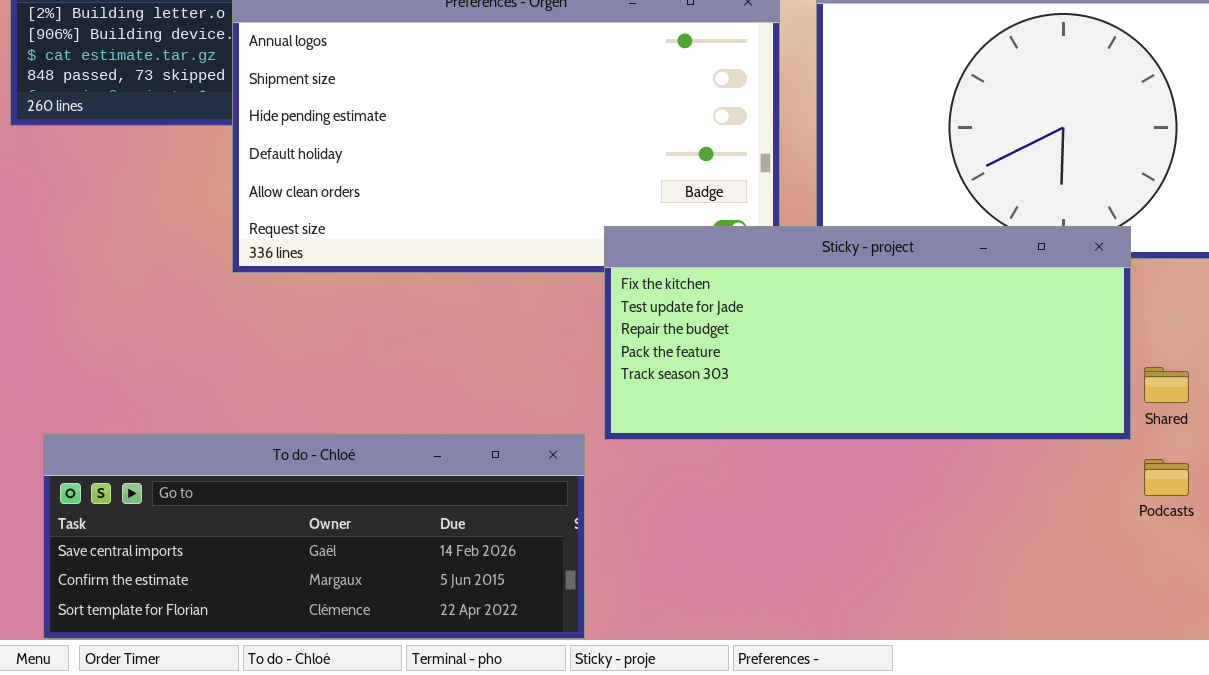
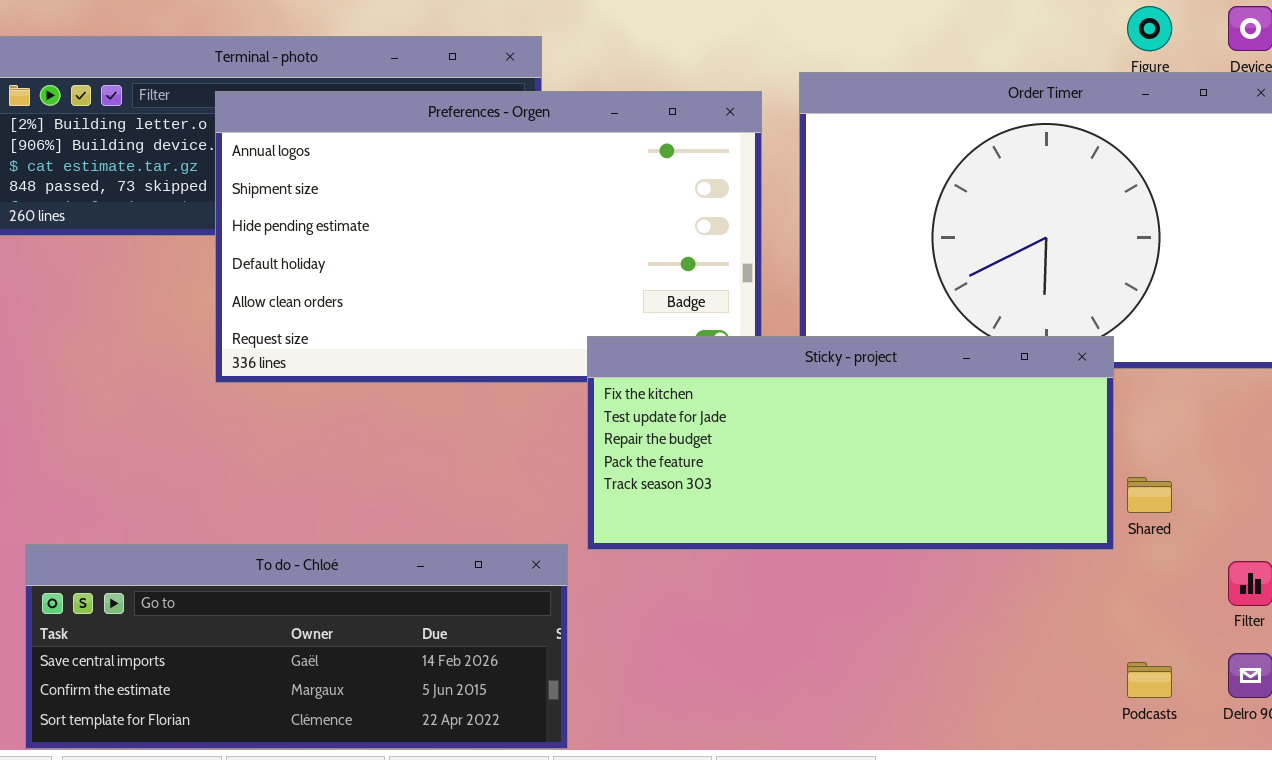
Podcasts: [1144,459,1189,496] -> [1127,662,1172,698], moved

